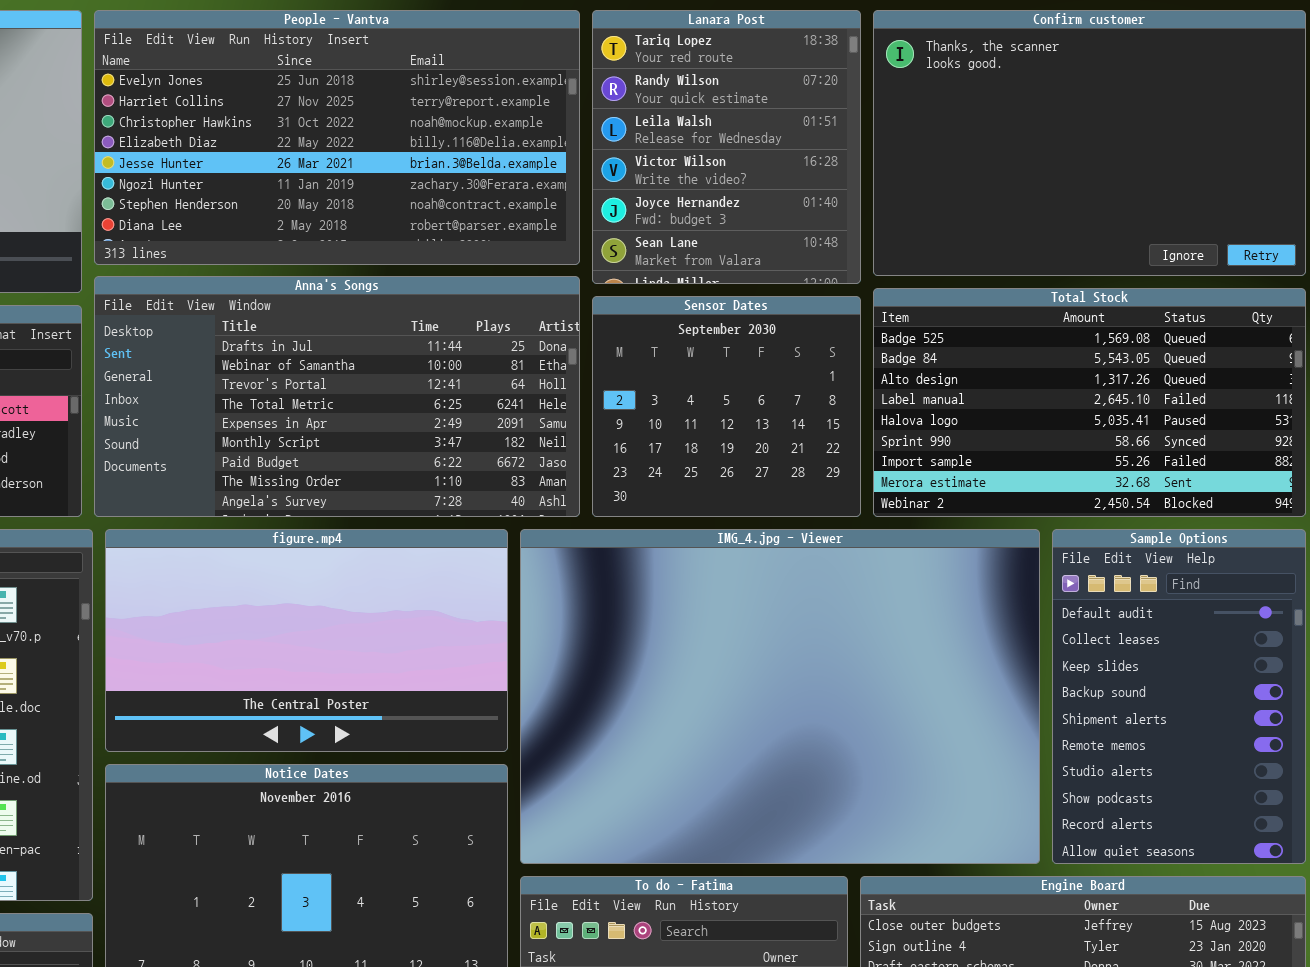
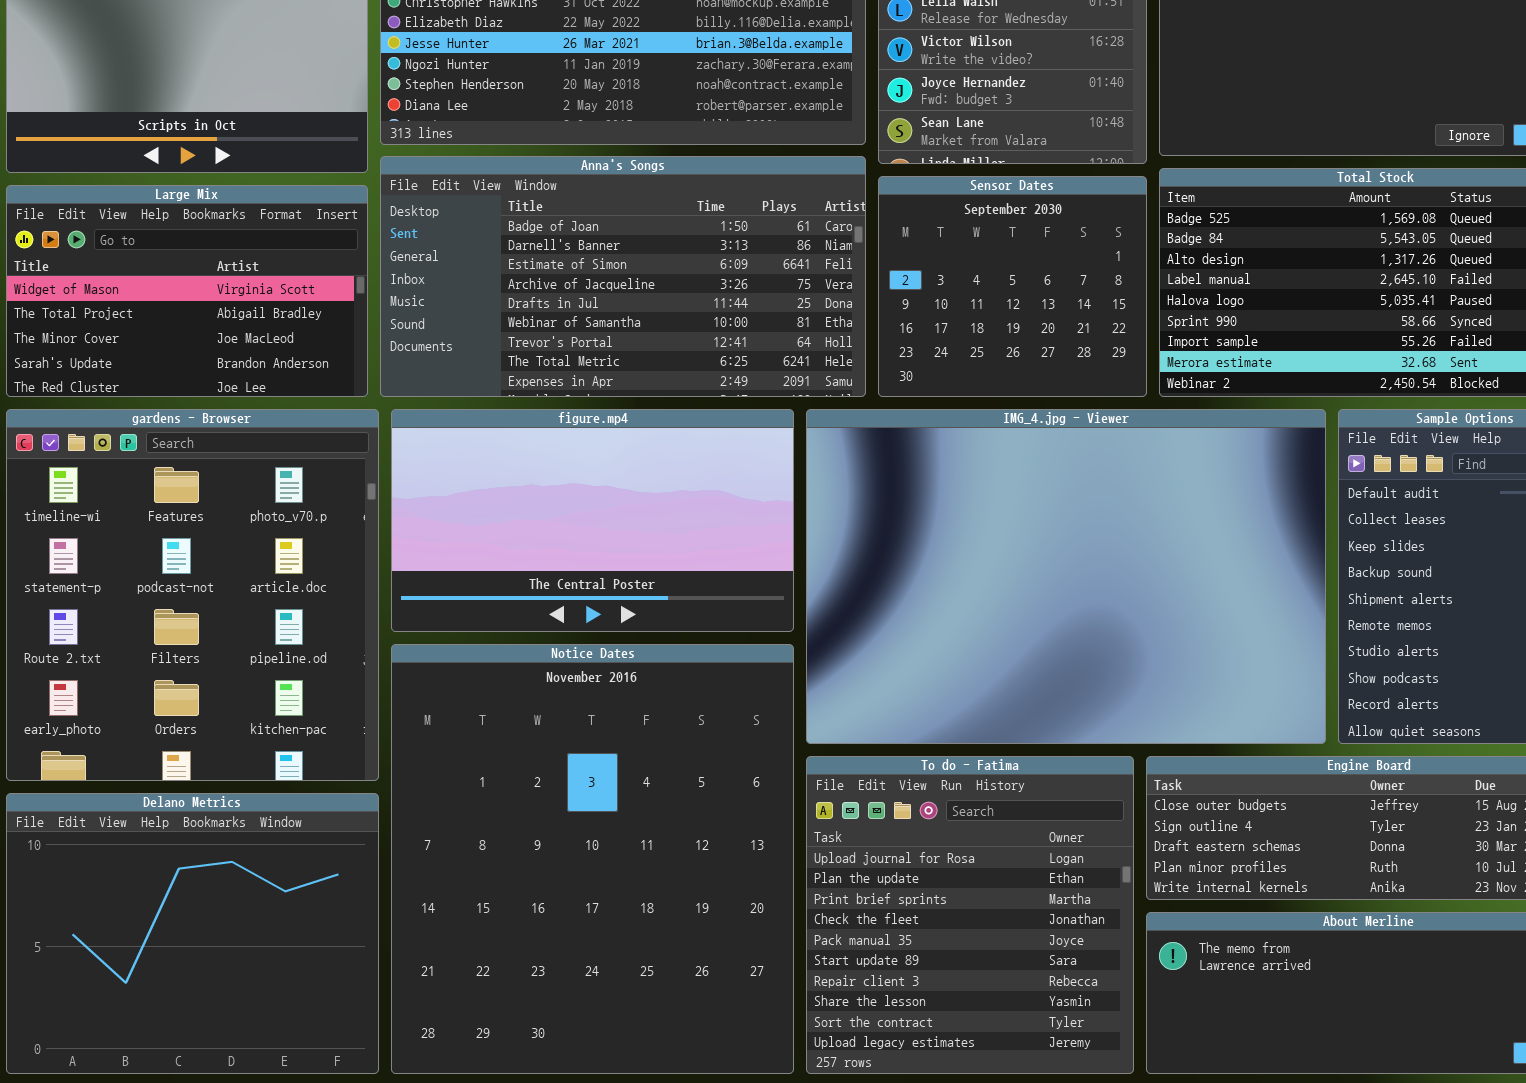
Anna's Songs: [94,276,580,517] -> [380,156,866,397], scrolled up 4 rows

